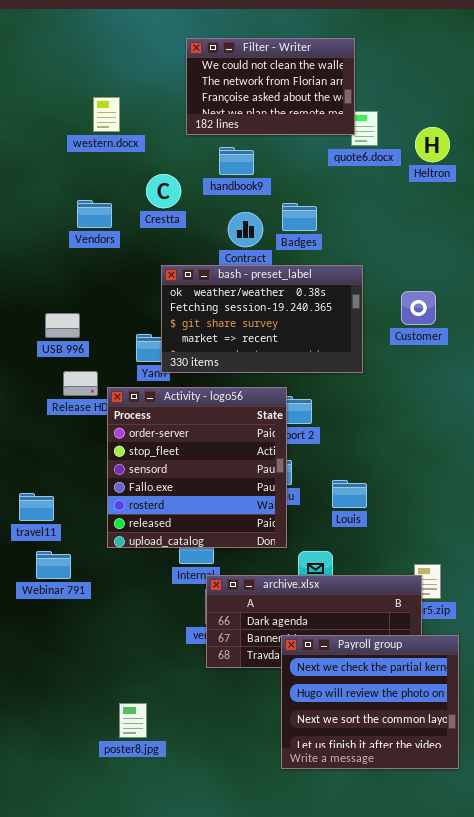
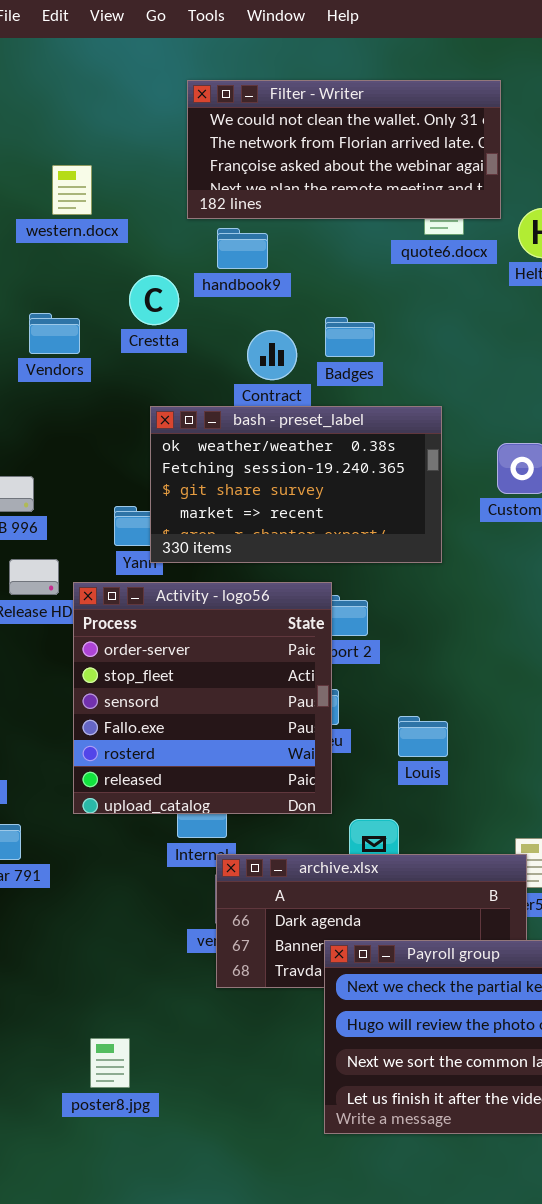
Filter - Writer: [186,38,355,135] -> [187,80,501,219], resized
handbook9: [219,147,254,175] -> [217,228,268,269], moved

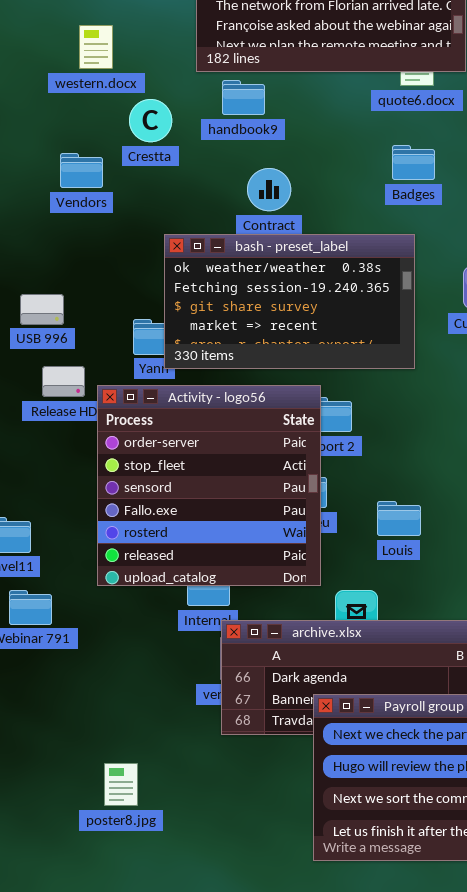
Crestta: [129,275,179,325] -> [129,99,172,142], moved
Badges: [325,317,375,357] -> [392,145,435,180], moved
poster8.jpg: [90,1038,130,1088] -> [104,763,138,806], moved

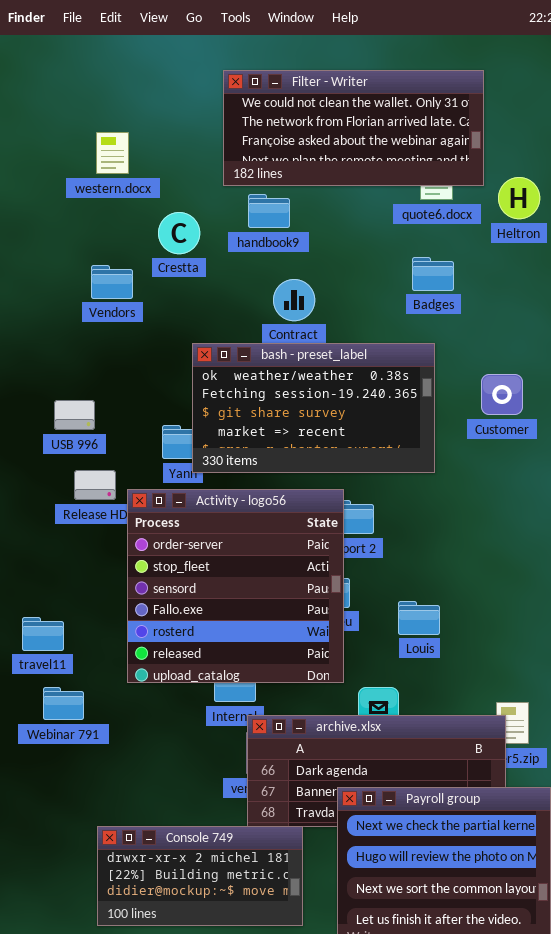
western.docx: [79,25,113,69] -> [96,132,129,174], moved
Console 749: none -> [97,826,303,926], opened

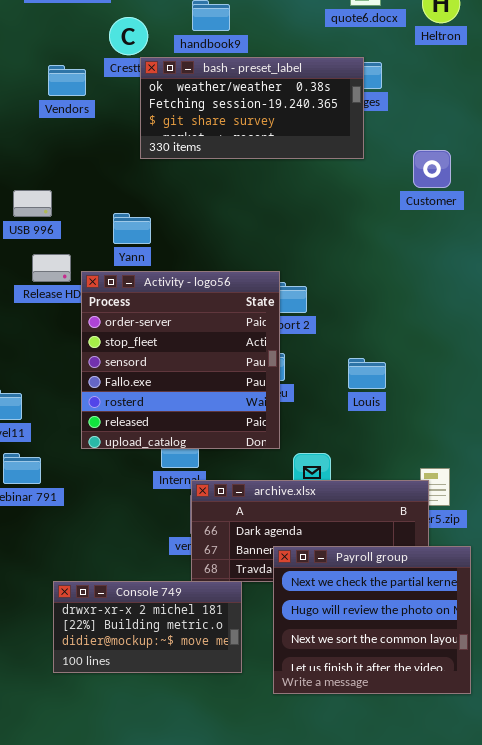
bash - preset_label: [192,343,435,473] -> [140,57,364,159], moved, resized
Customer: [481,374,523,415] -> [413,150,451,188], moved
Louis: [398,601,440,635] -> [348,358,386,389], moved

